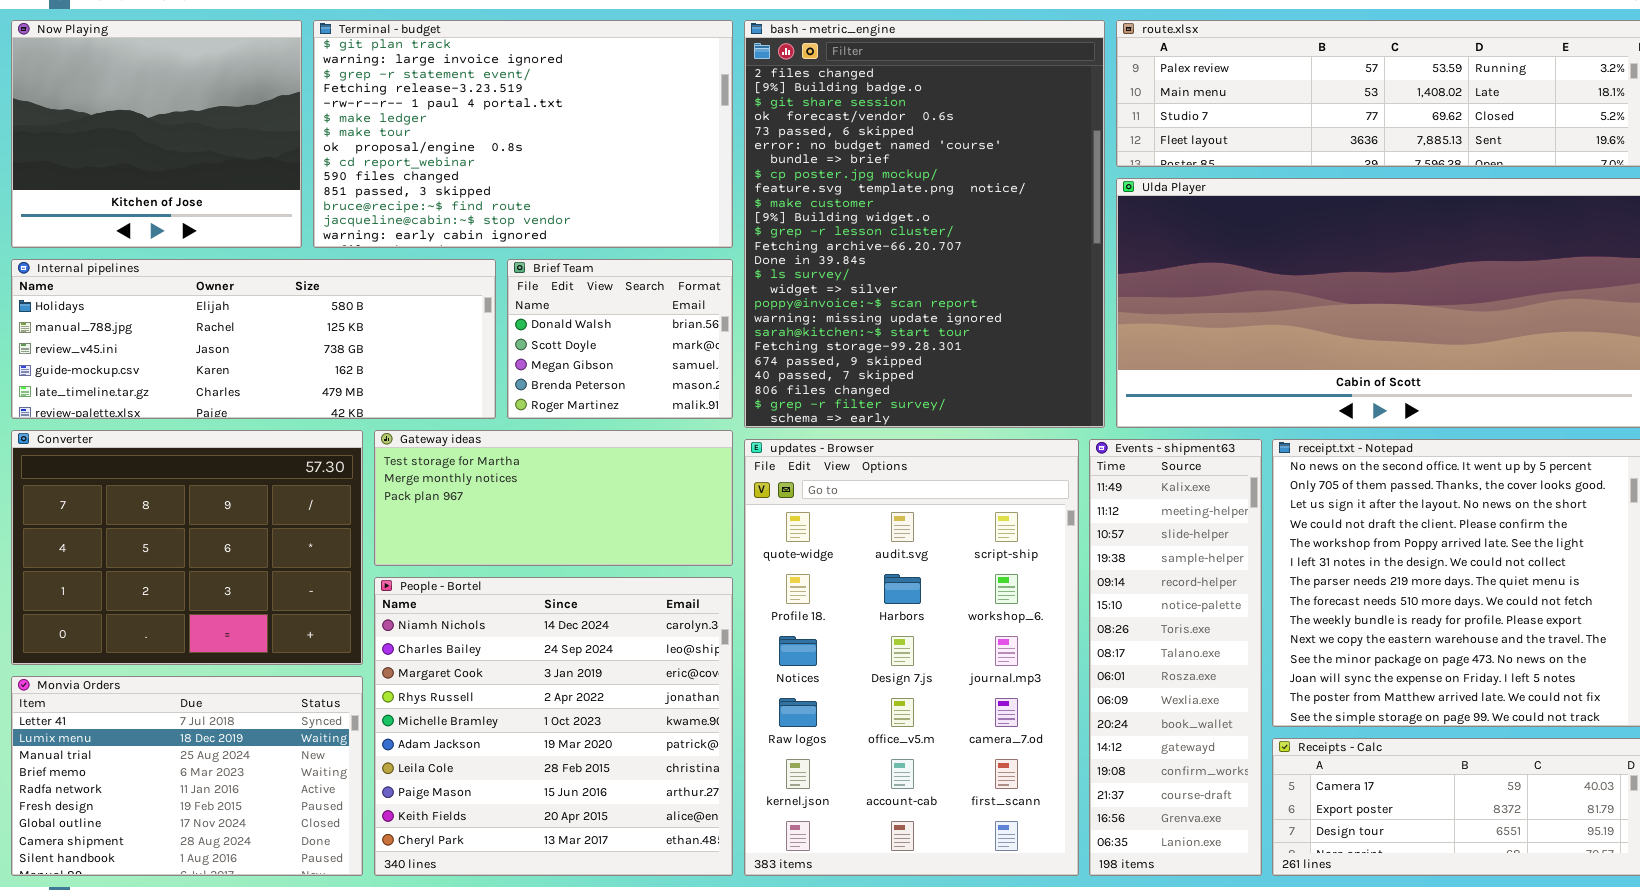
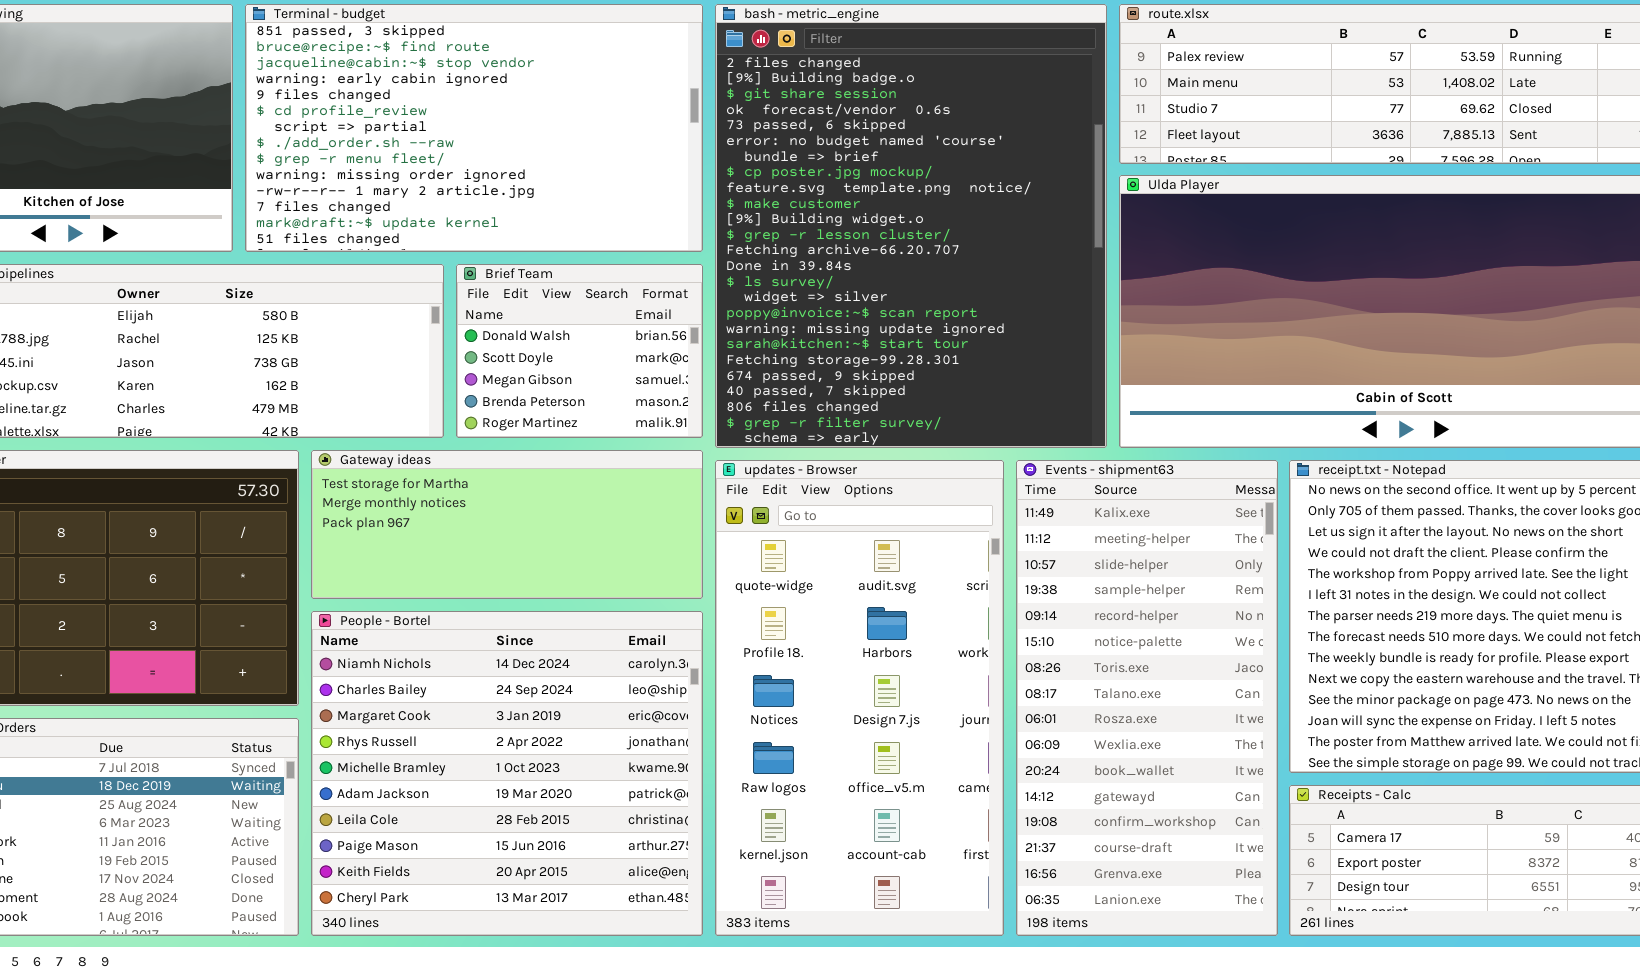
Terminal - budget: [313,20,733,248] -> [245,4,703,252], scrolled down 10 rows
updates - Browser: [744,439,1079,876] -> [715,460,1004,936], resized
Events - shipment63: [1089,439,1262,876] -> [1016,460,1278,936], resized

